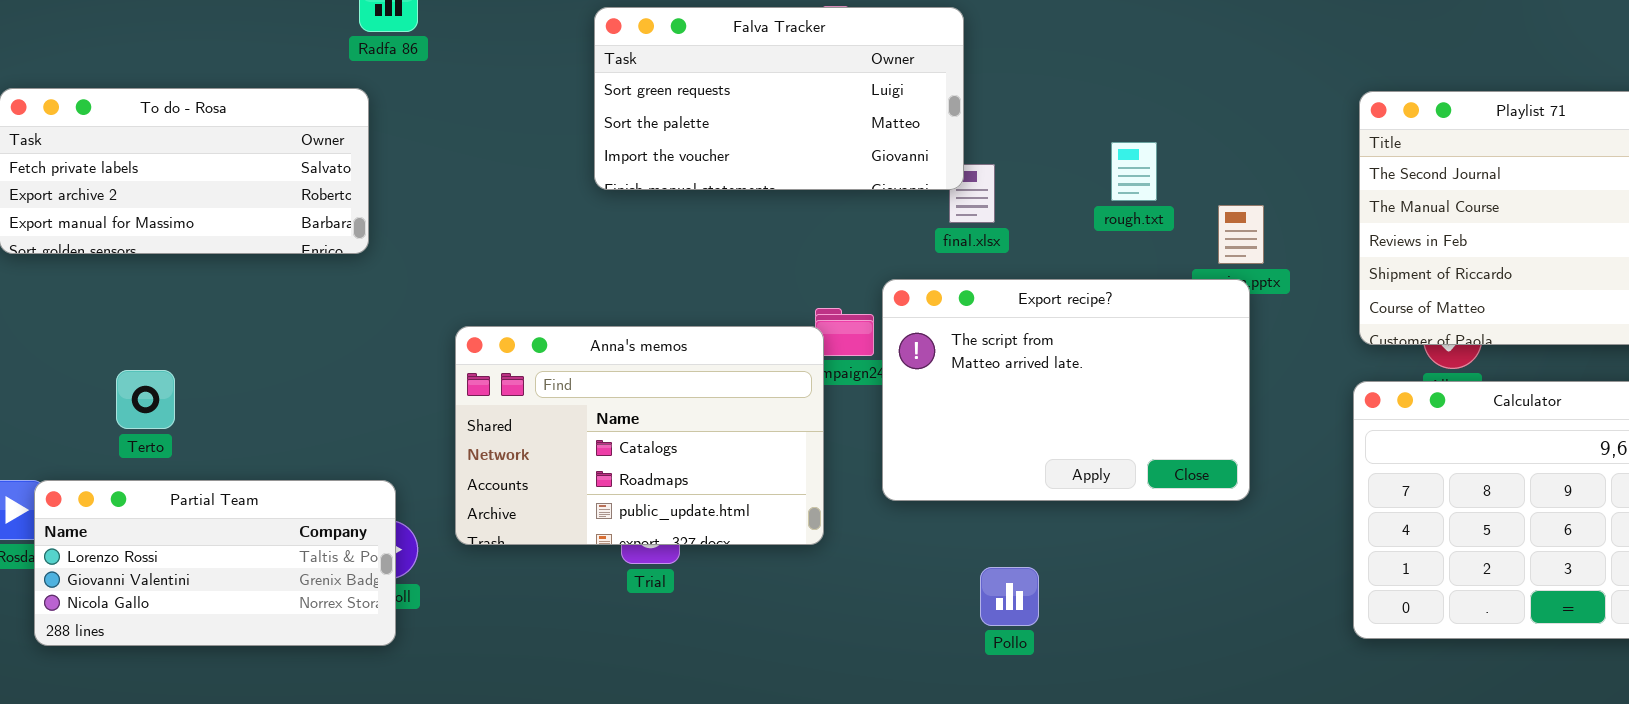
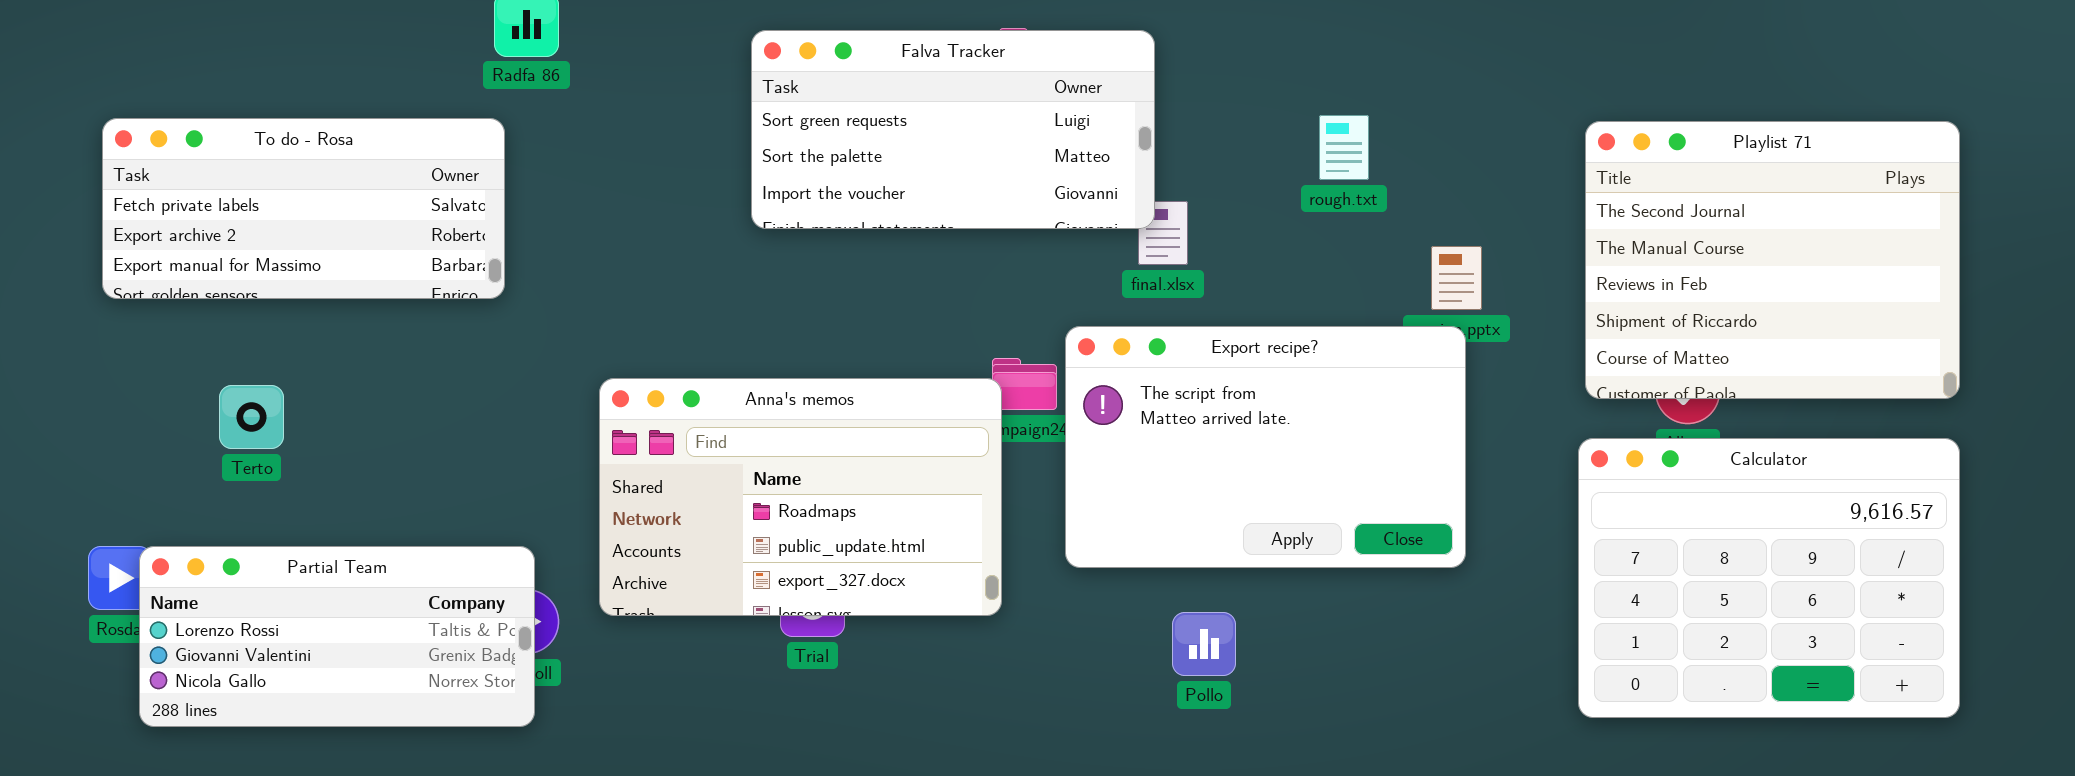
rough.txt: [1111,142,1157,201] -> [1319,115,1369,180], moved
Anna's memos: [455,326,824,545] -> [599,378,1002,616], scrolled down 1 row
Terto: [116,370,175,429] -> [219,385,284,449], moved
Pollo: [980,567,1039,626] -> [1172,612,1236,676], moved

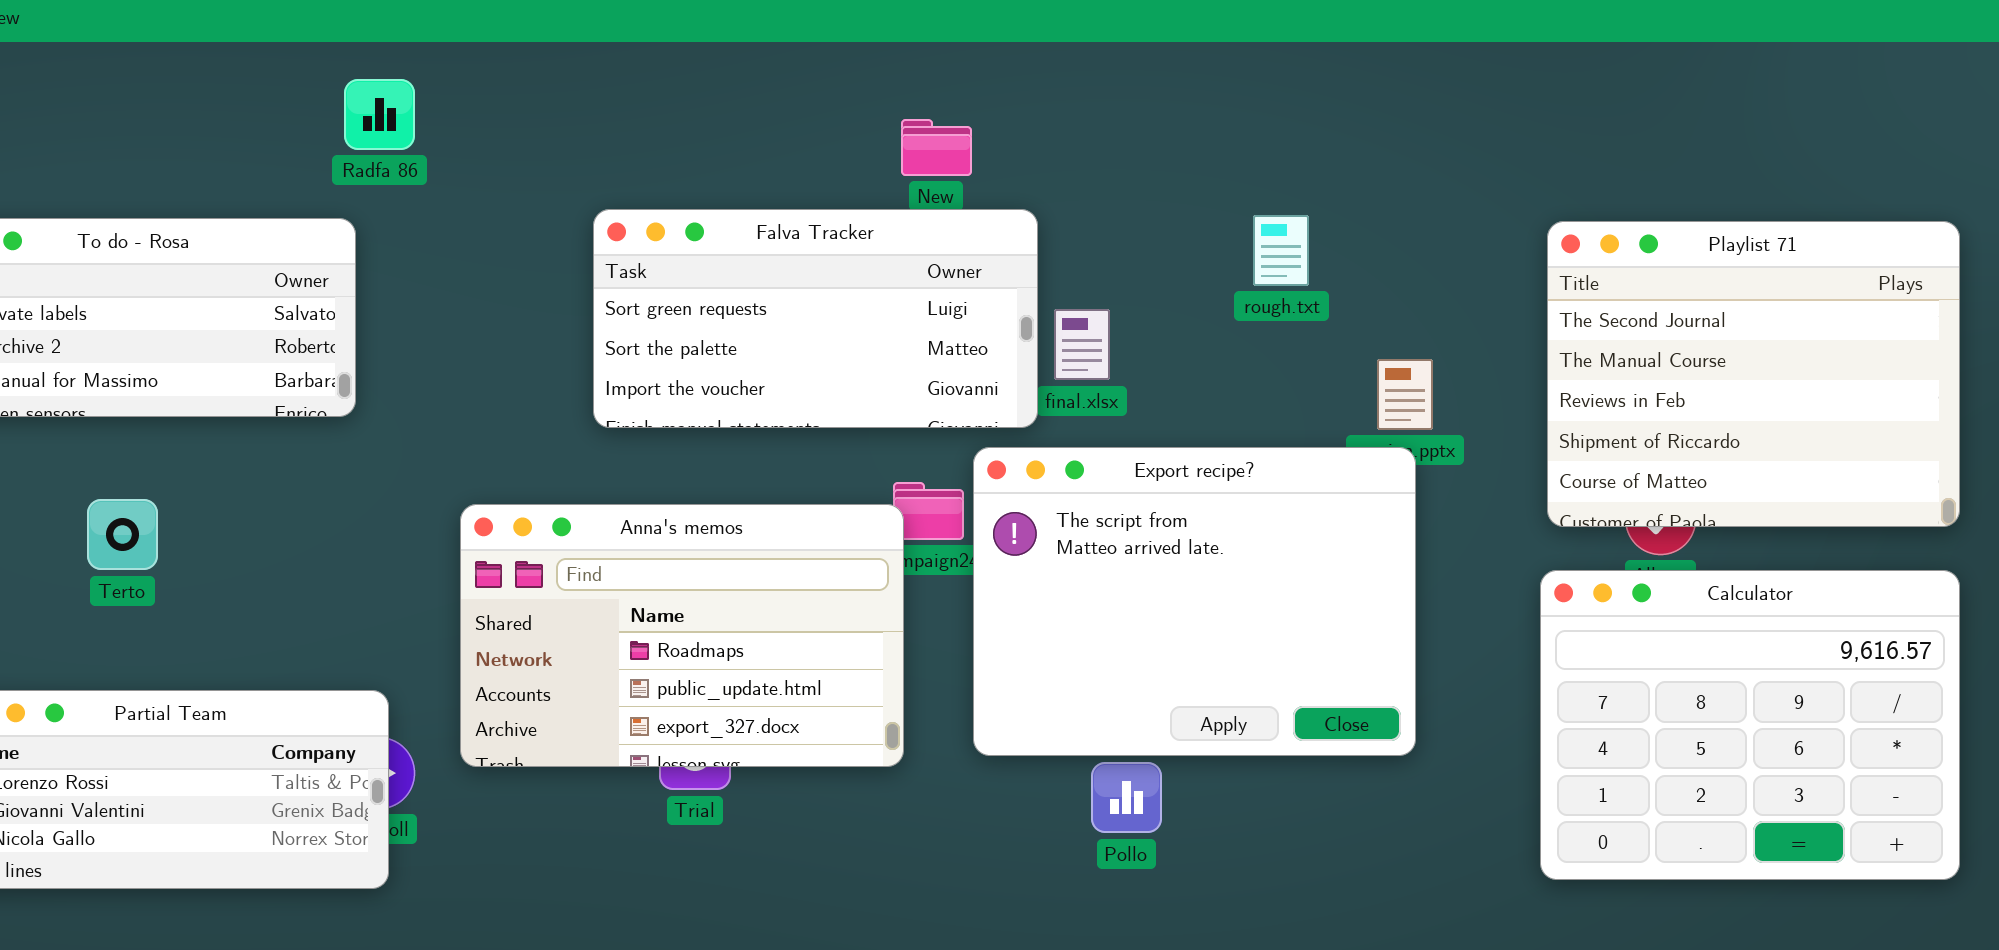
Falva Tracker: [751,30,1155,229] -> [593,209,1038,428], moved
Export recipe?: [1065,326,1466,568] -> [973,447,1416,756], resized
Terto: [219,385,284,449] -> [87,499,158,570], moved

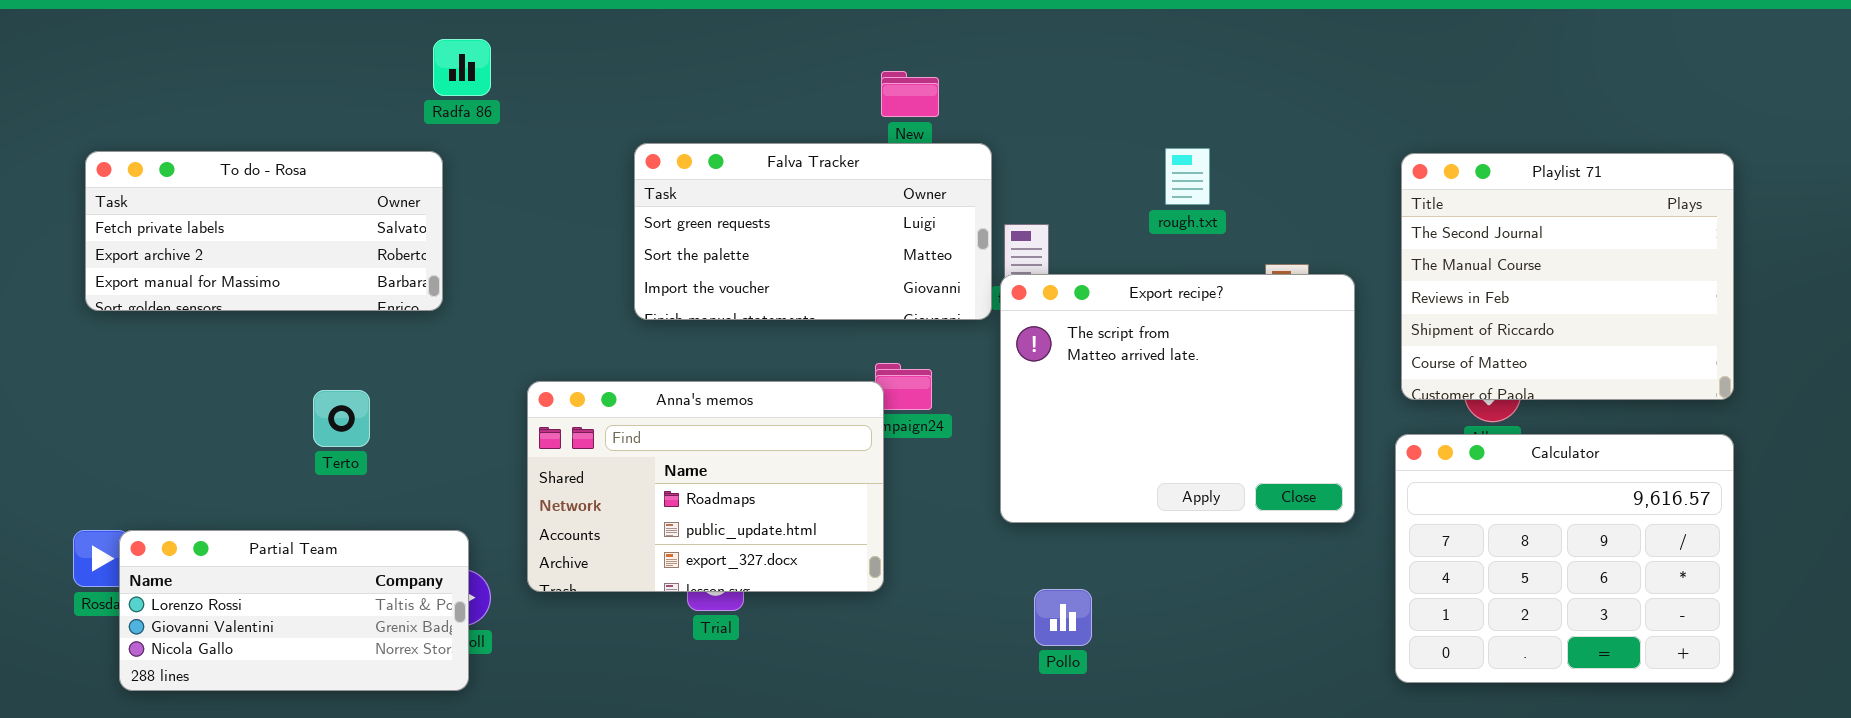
Export recipe?: [973,447,1416,756] -> [1000,274,1355,523], moved
Terto: [87,499,158,570] -> [313,390,370,447], moved

